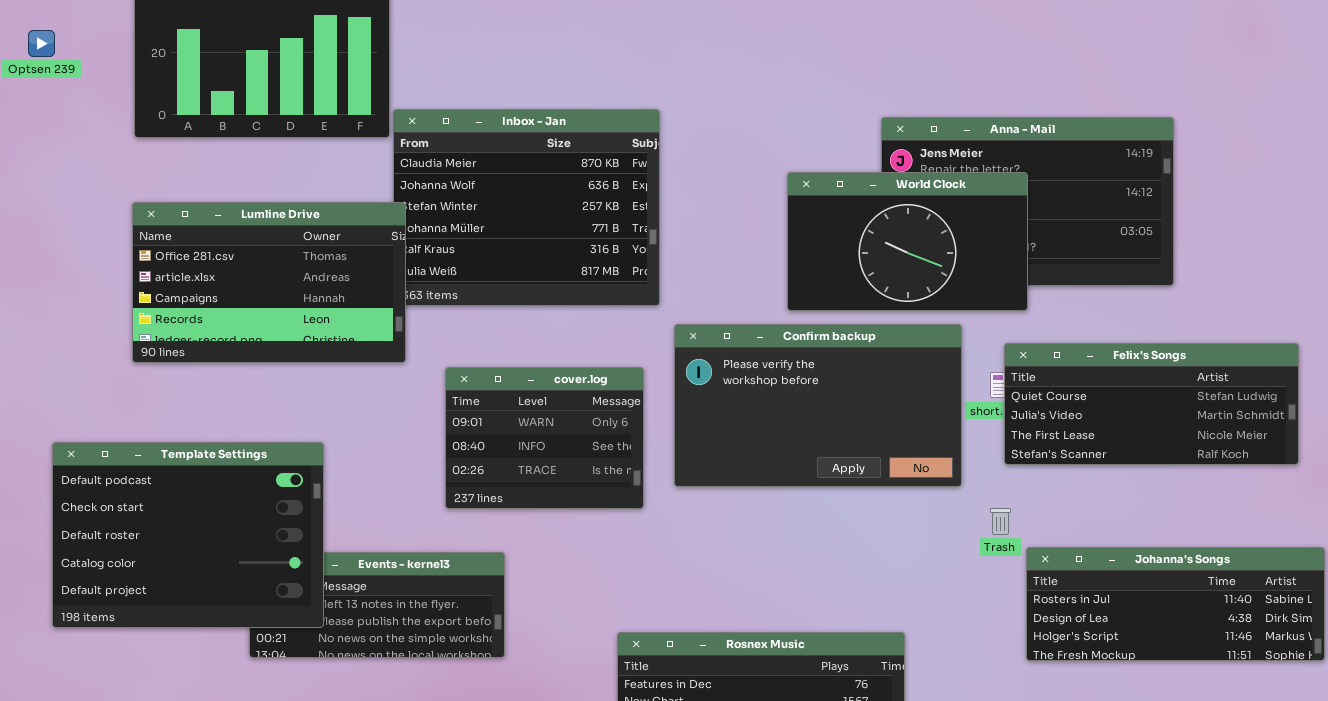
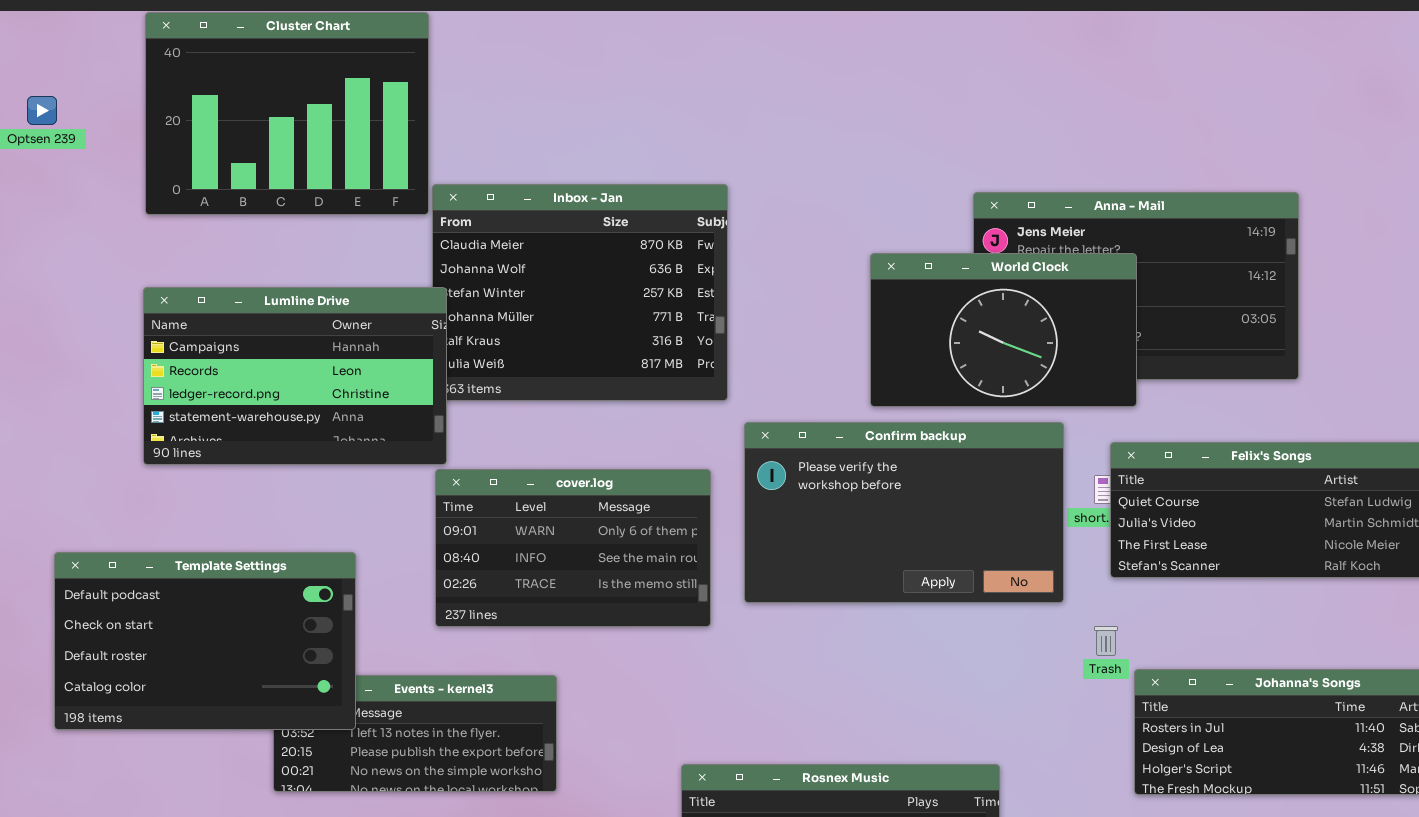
Lumline Drive: [132,202,406,363] -> [143,287,447,465], scrolled down 2 rows
cover.log: [445,367,644,509] -> [435,469,711,627], resized
Template Settings: [52,442,324,628] -> [54,552,356,730], resized

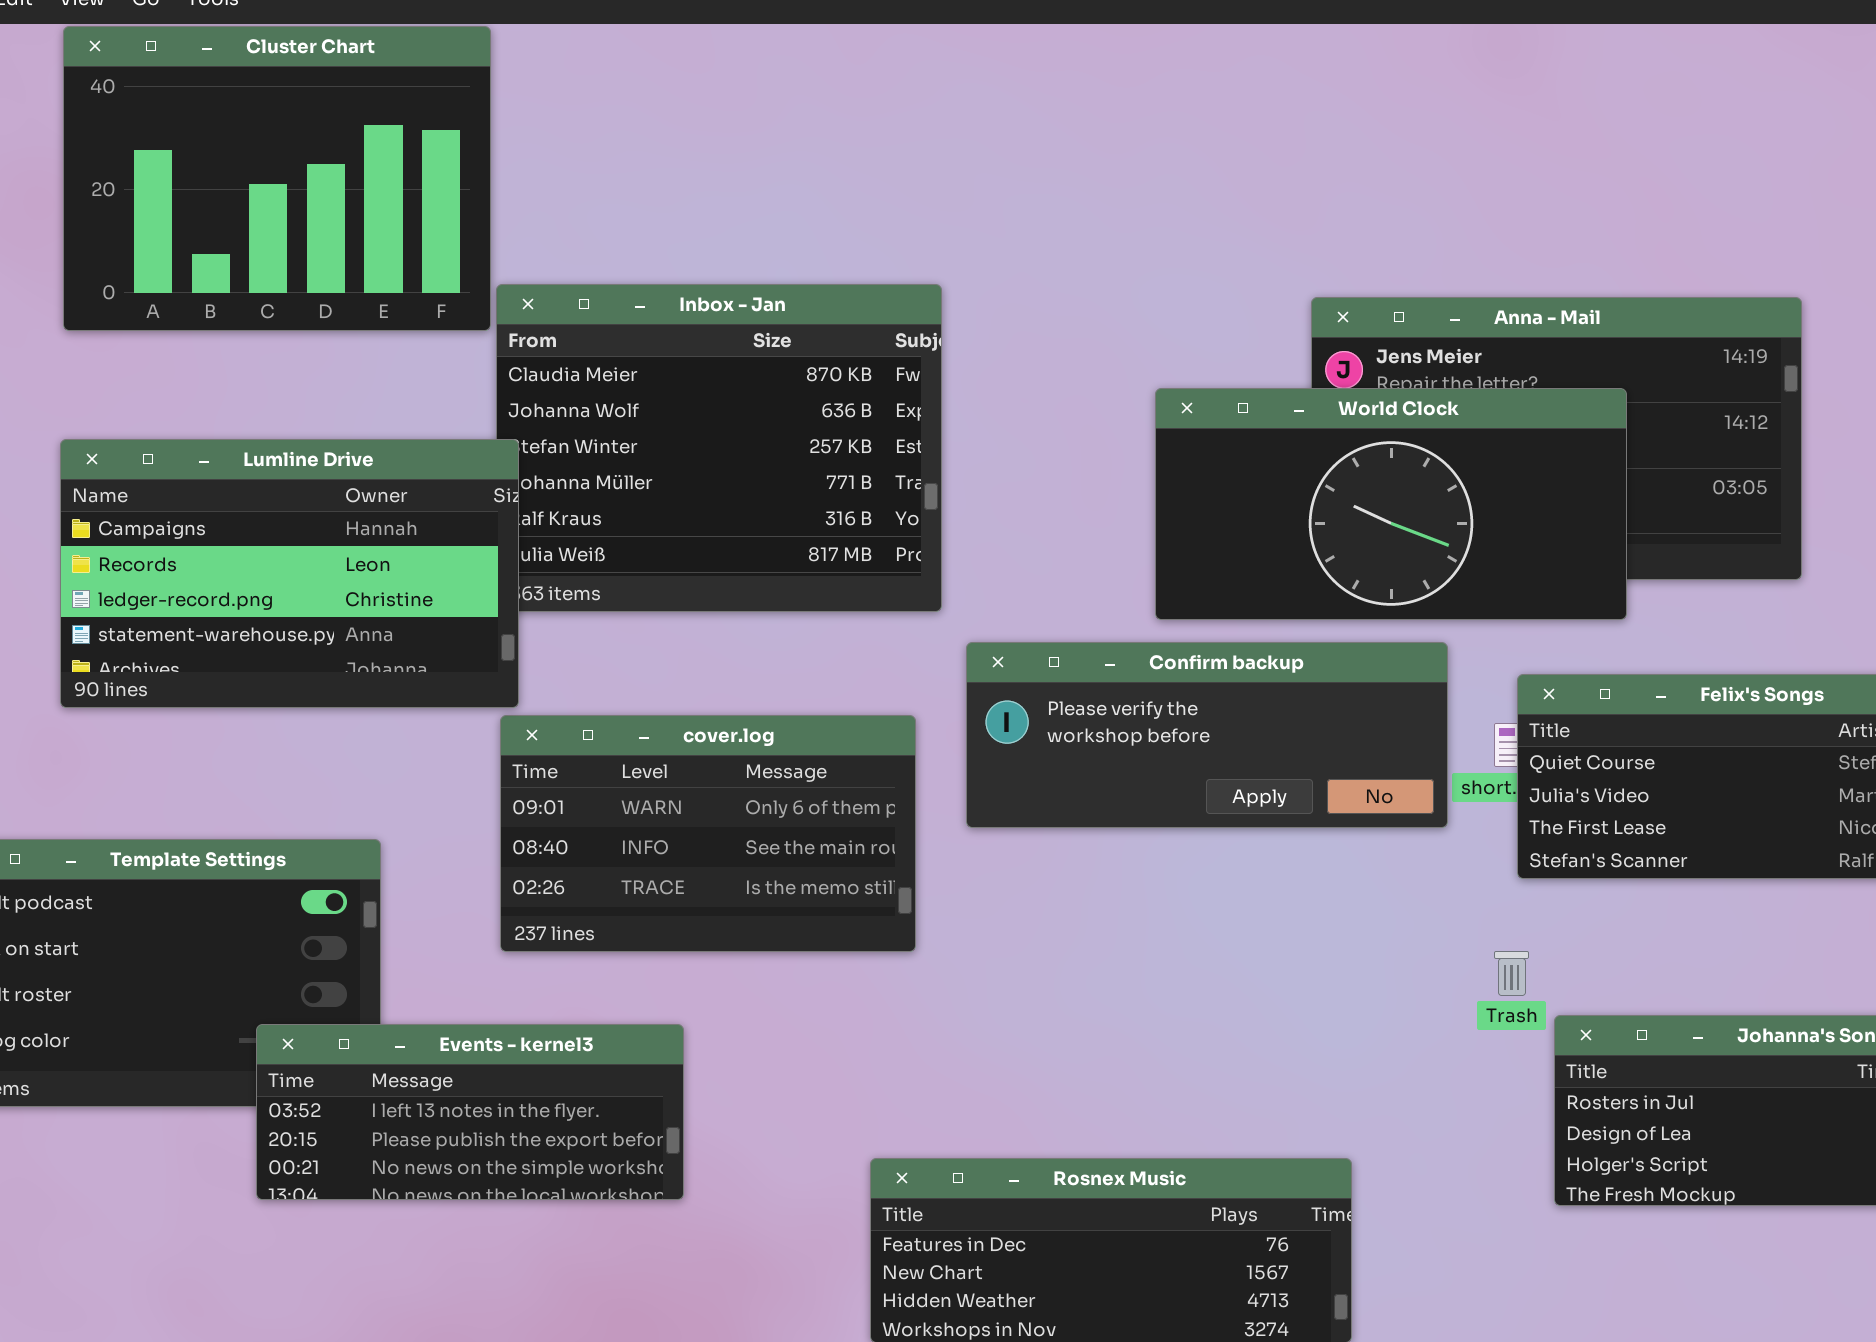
World Clock: [870,253,1137,407] -> [1155,388,1627,620], resized
Confirm backup: [744,422,1064,603] -> [966,642,1448,828], resized
Events - kernel3: [273,675,557,792] -> [256,1024,684,1200], raised

